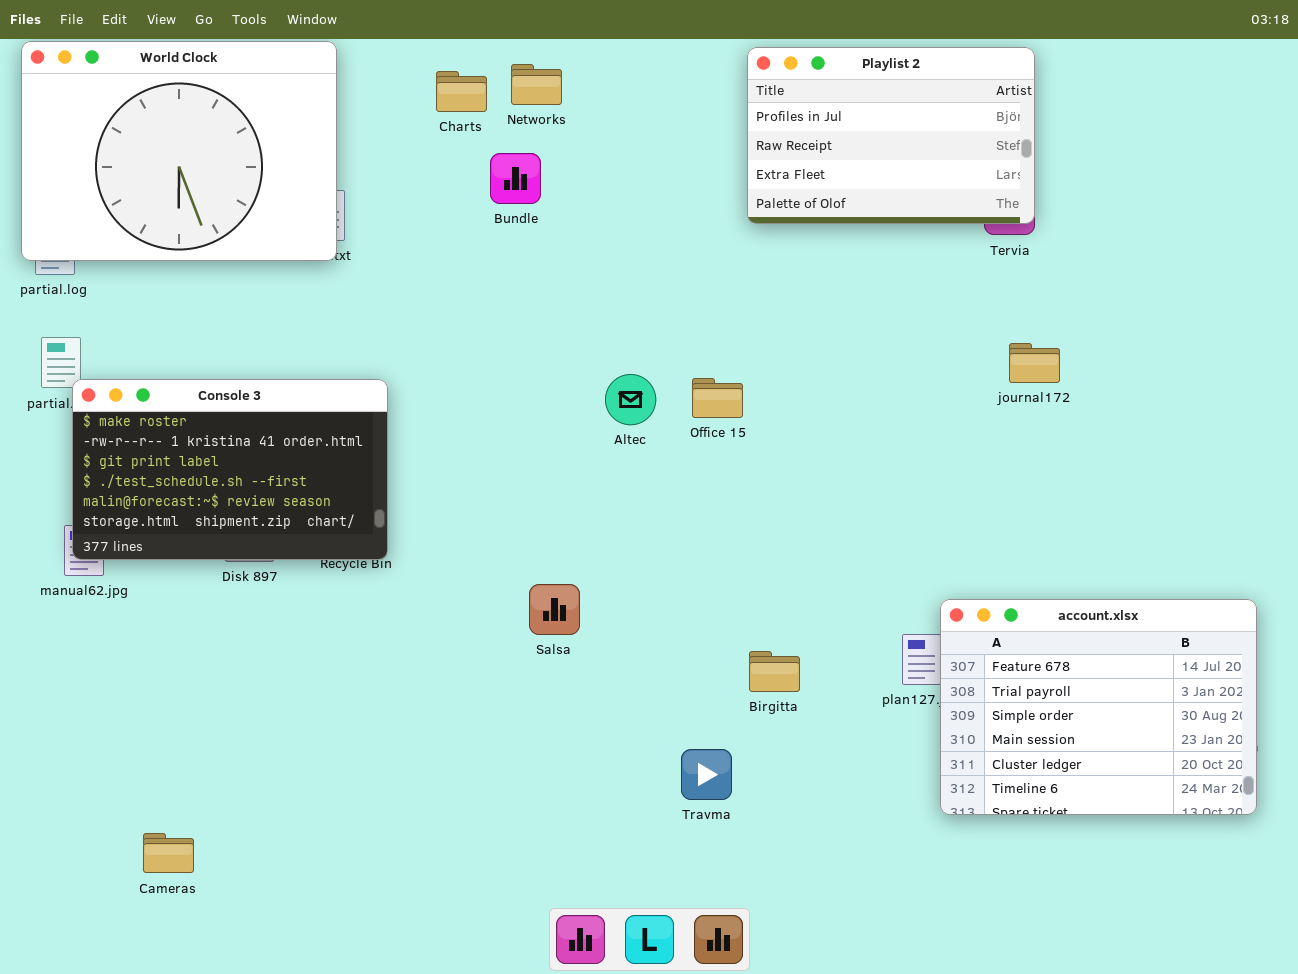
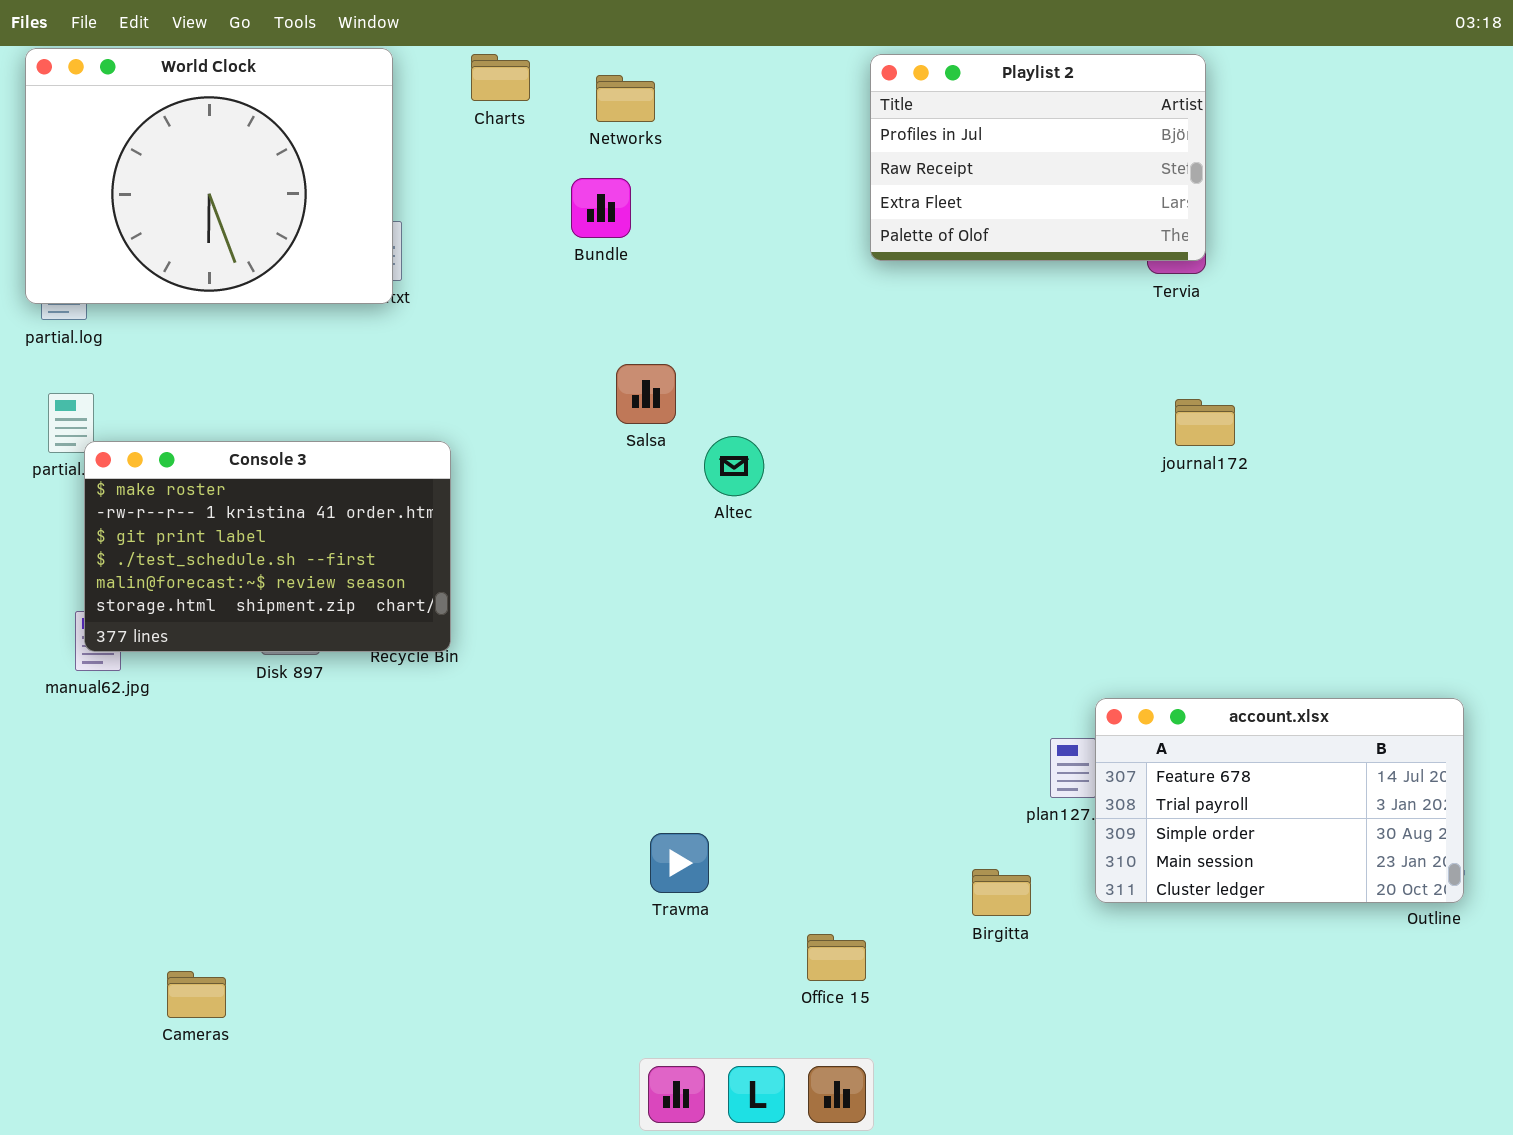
Charts: [436,71,487,112] -> [471,54,530,101], moved
Office 15: [692,378,743,418] -> [807,934,866,981], moved
Salsa: [529,584,580,635] -> [616,364,676,424], moved
account.xlsx: [940,599,1257,815] -> [1095,698,1464,903], resized
Birgitta: [749,651,800,692] -> [972,869,1031,916], moved
Travma: [681,749,732,800] -> [650,833,709,893], moved

